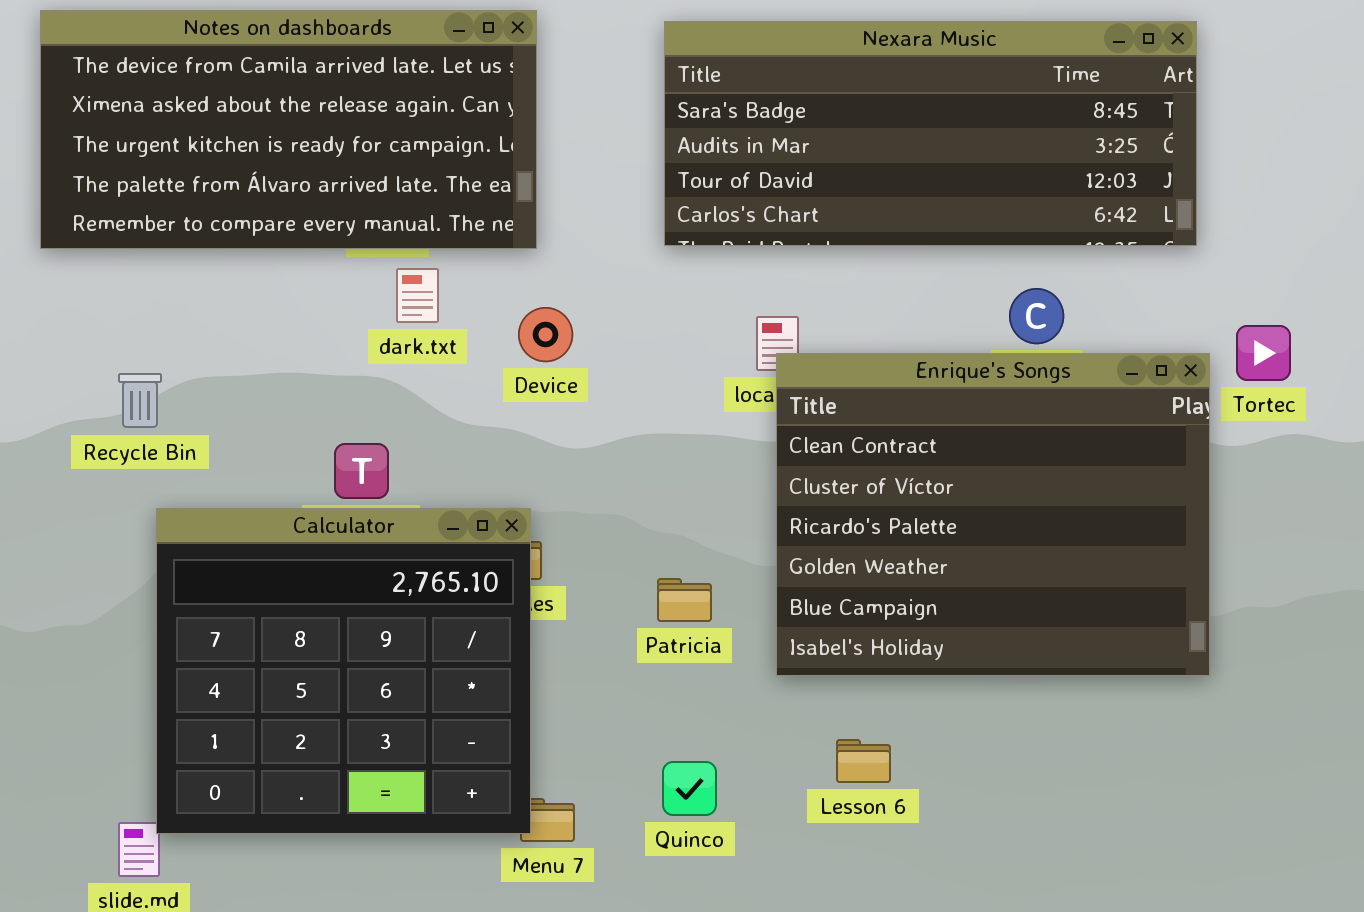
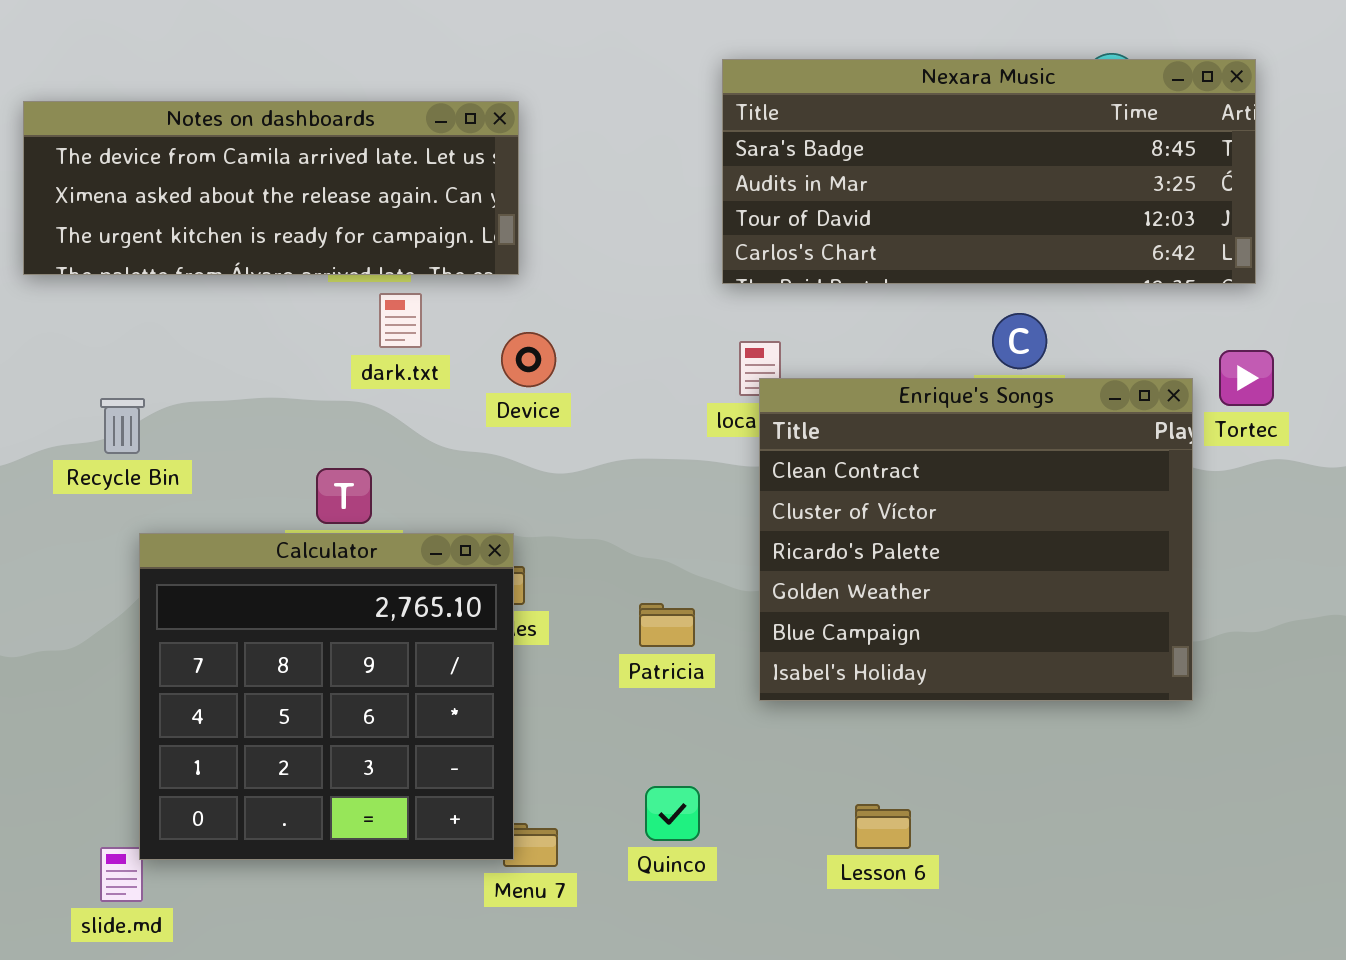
Notes on dashboards: [40,10,537,249] -> [23,101,519,275], resized
Nexara Music: [664,21,1197,246] -> [722,59,1256,284], moved
Lesson 6: [836,739,891,783] -> [855,804,911,849], moved

